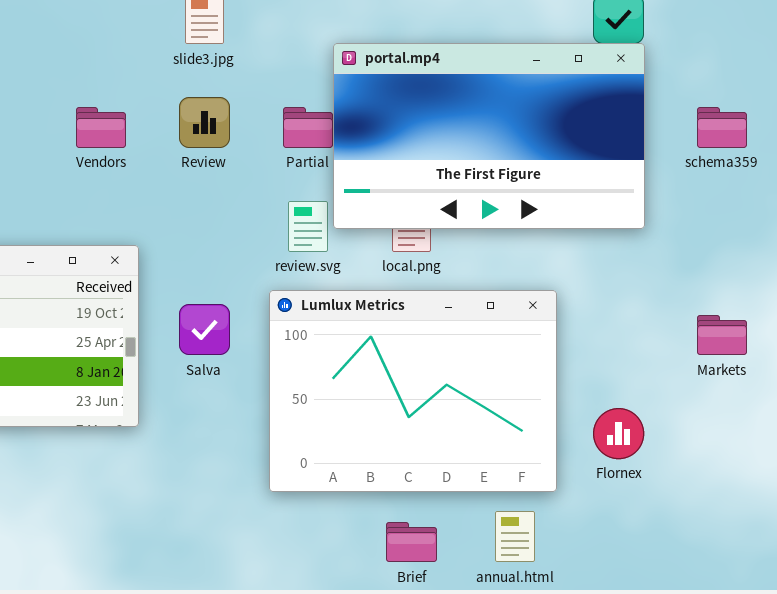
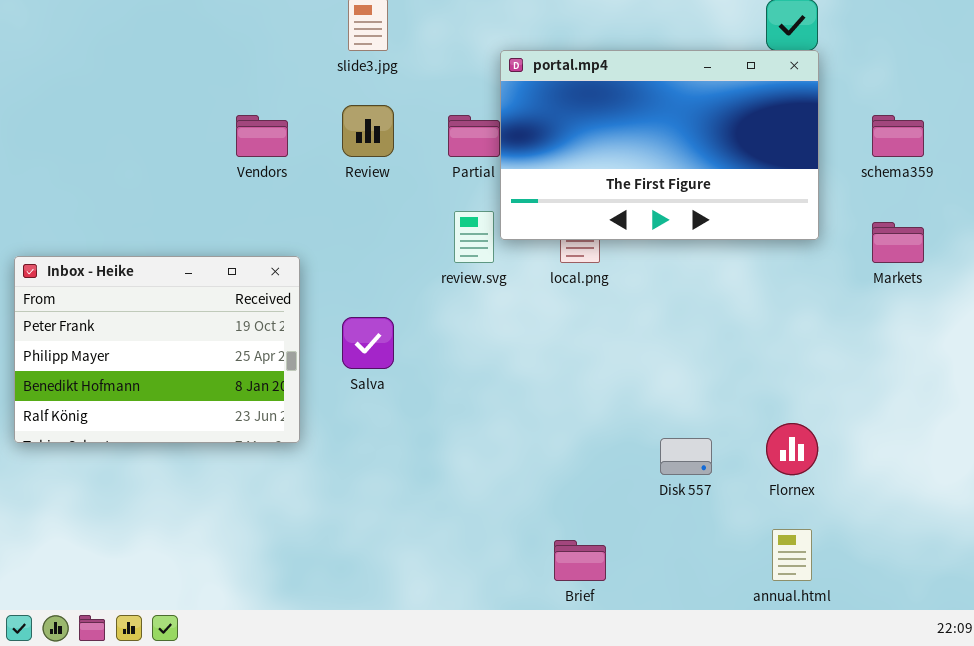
Lumlux Metrics: [269,290,557,492] -> none, closed
Markets: [697,315,747,355] -> [872,222,924,263], moved
annual.html: [495,511,535,562] -> [772,529,812,581], moved

